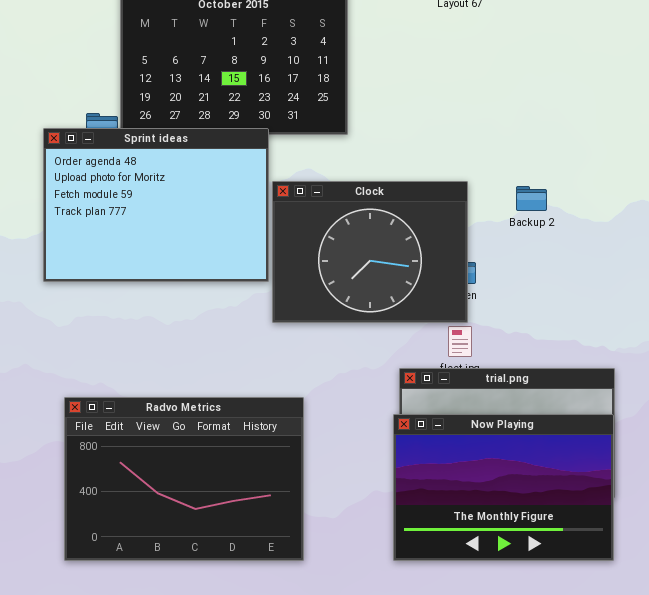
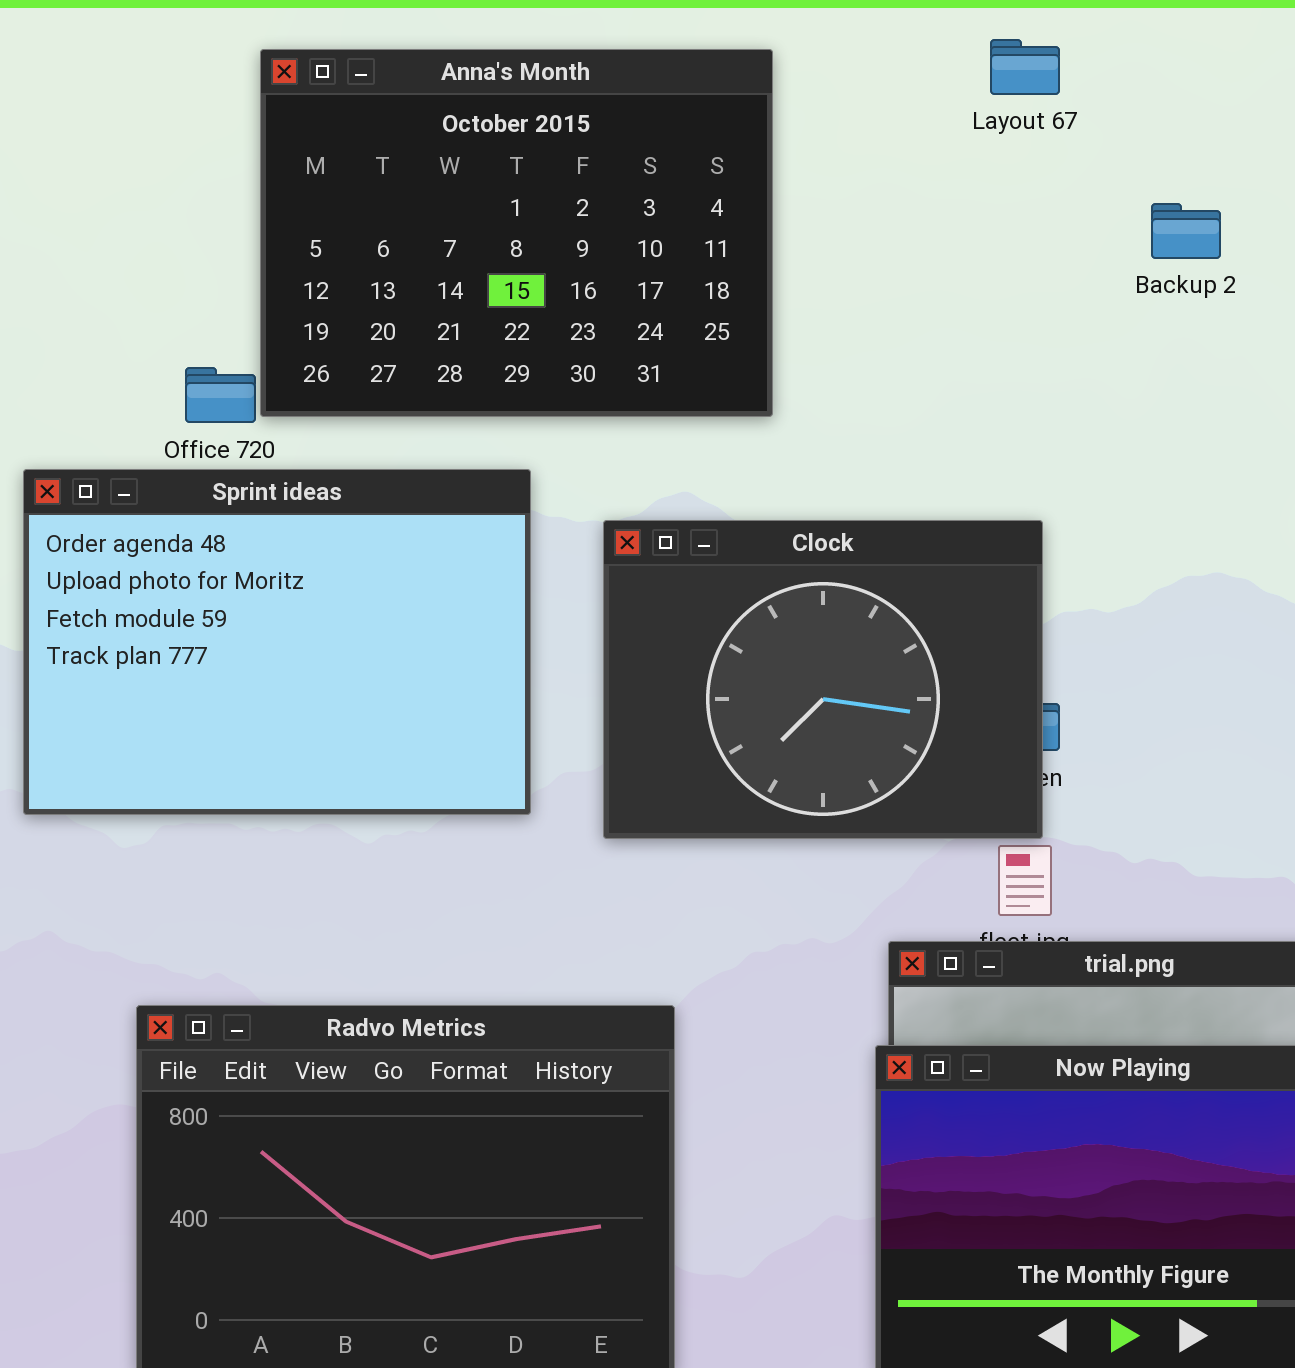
Sprint ideas: [43,128,269,282] -> [23,469,531,815], moved
Backup 2: [516,186,547,211] -> [1151,203,1221,259], moved

